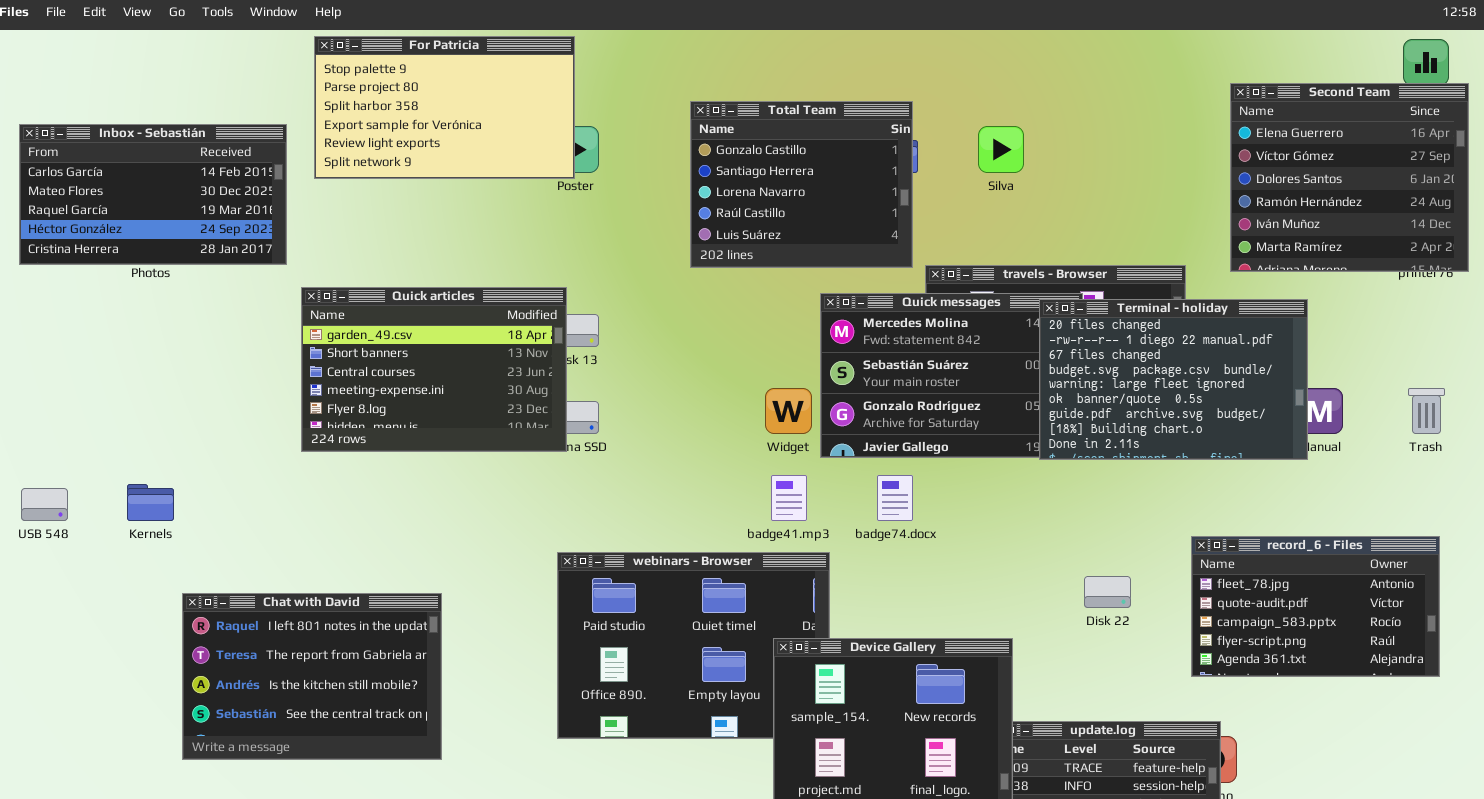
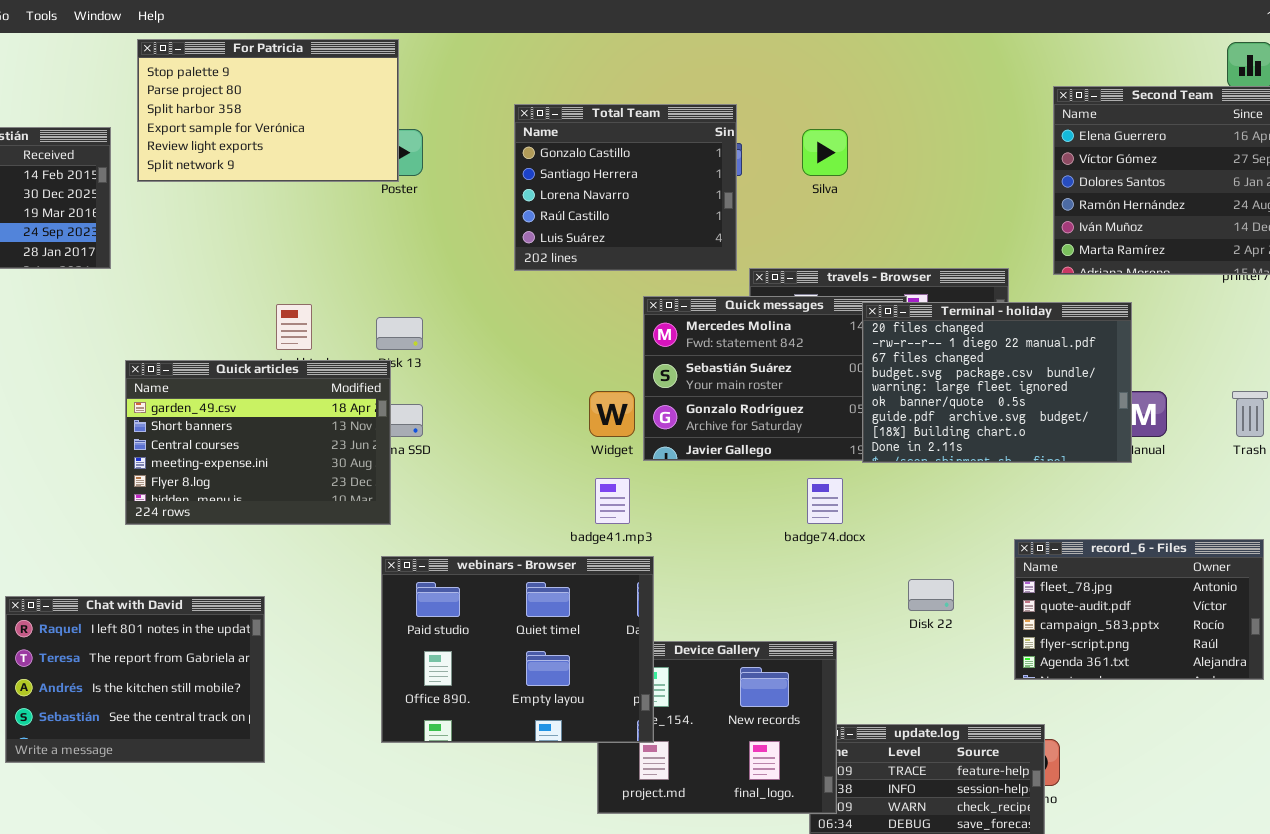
Quick articles: [301,287,567,452] -> [125,360,391,525], moved
badge74.docx: [877,475,913,521] -> [807,478,843,524], moved
webinars - Browser: [557,552,830,739] -> [381,556,654,743], raised

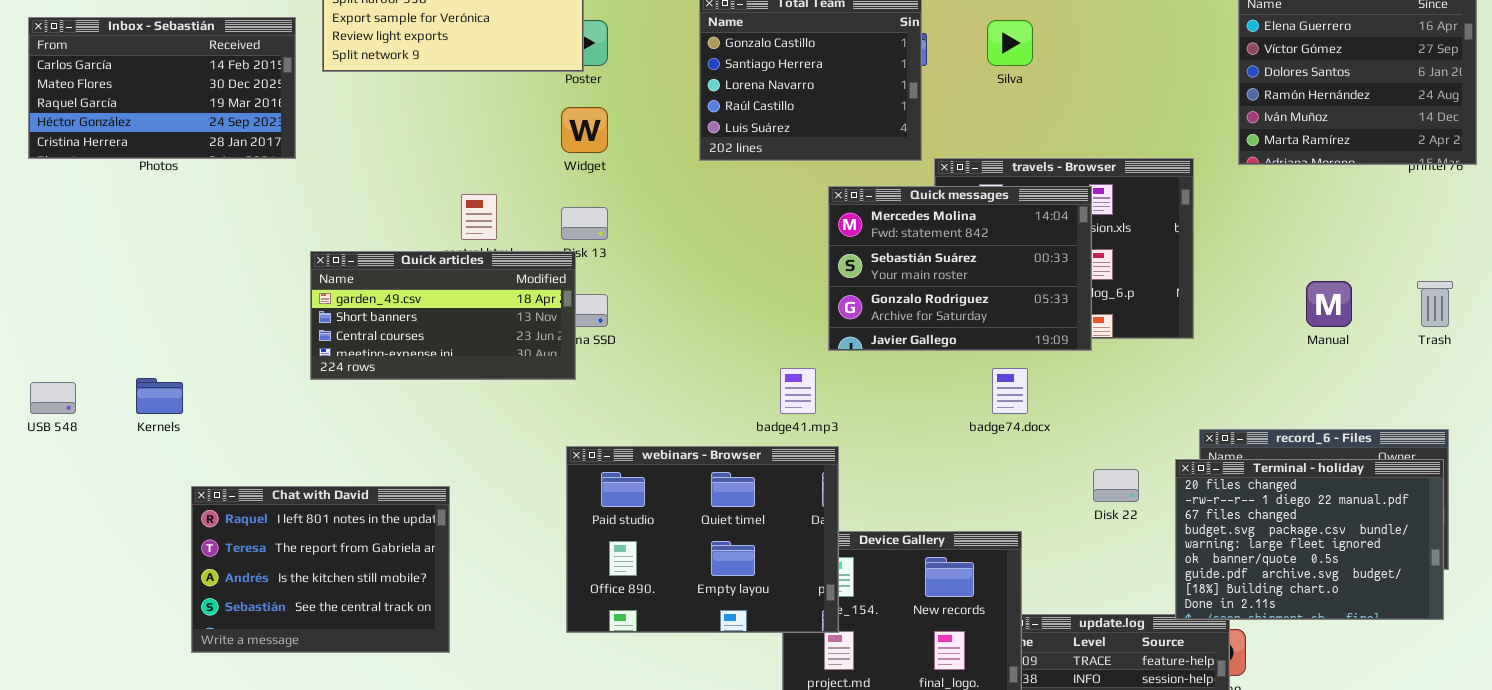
Terminal - holiday: [862,302,1132,463] -> [1175,459,1444,620], moved
Quick articles: [125,360,391,525] -> [310,251,576,380], resized
Widget: [589,391,635,437] -> [561,107,608,153], moved

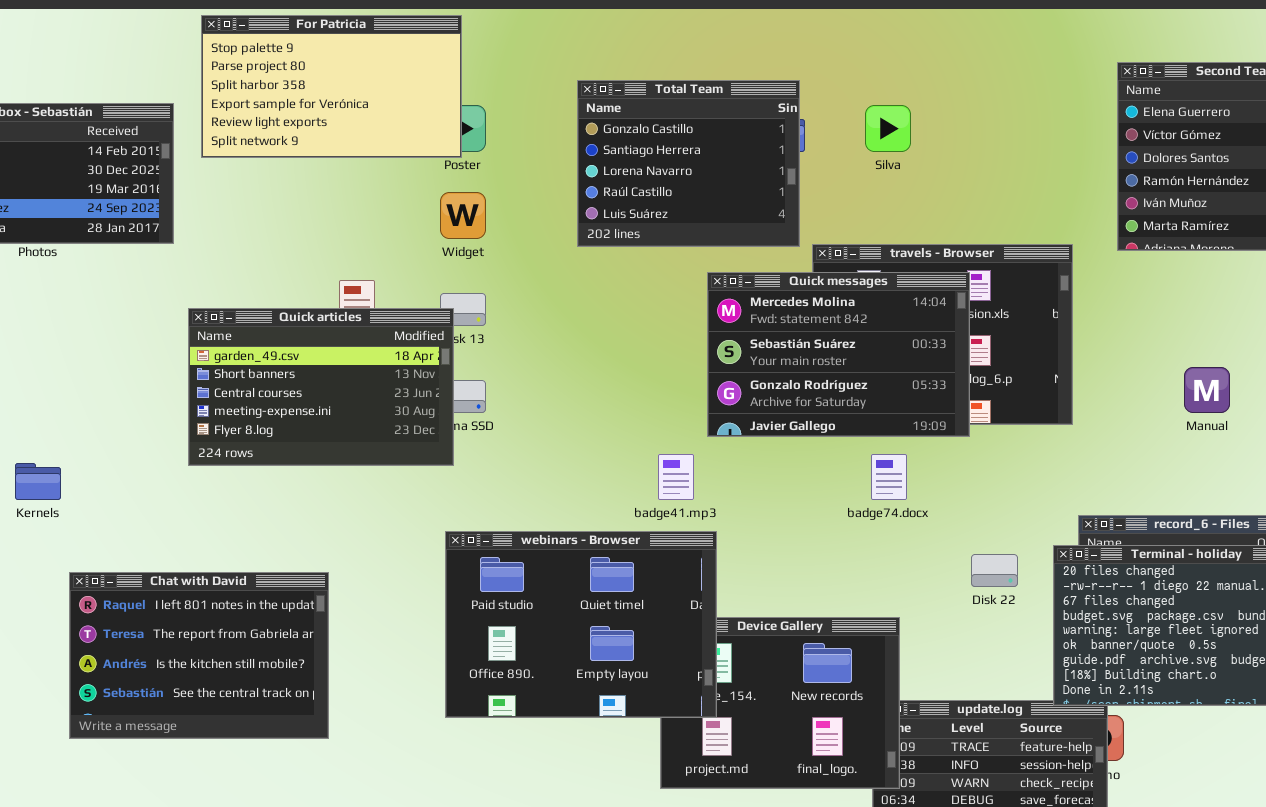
Quick articles: [310,251,576,380] -> [188,308,454,466], resized

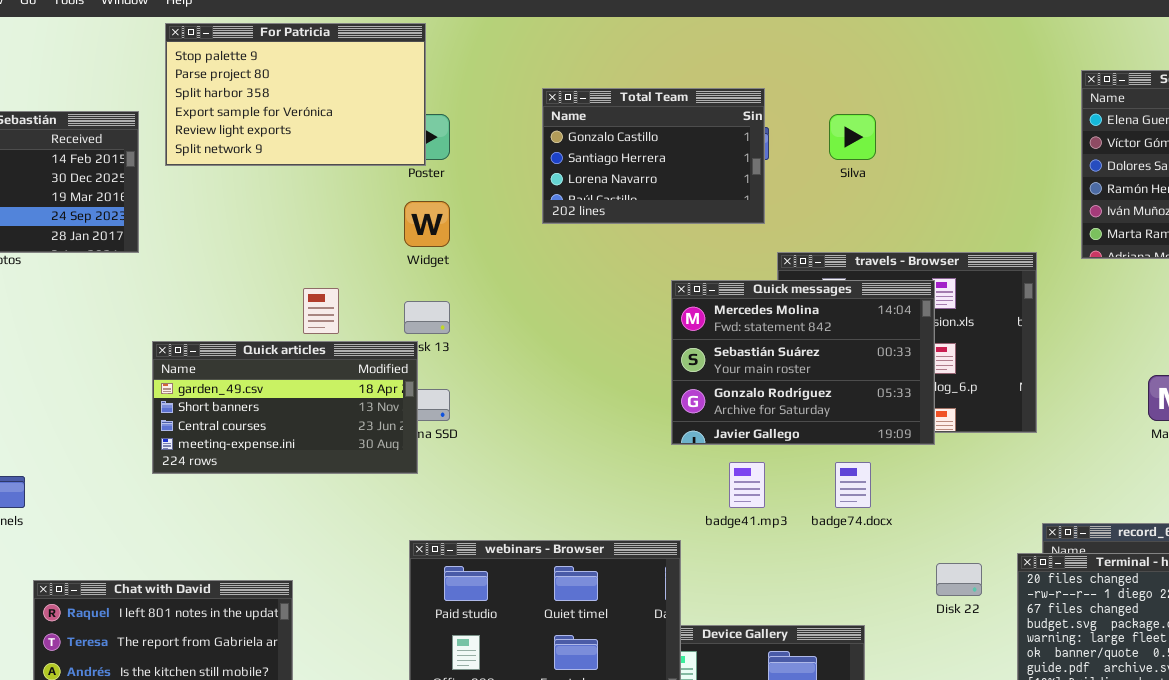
Total Team: [577,80,800,247] -> [542,88,765,224], resized
Quick articles: [188,308,454,466] -> [152,341,418,474], resized
badge41.mp3: [658,454,694,500] -> [729,462,765,508], moved

